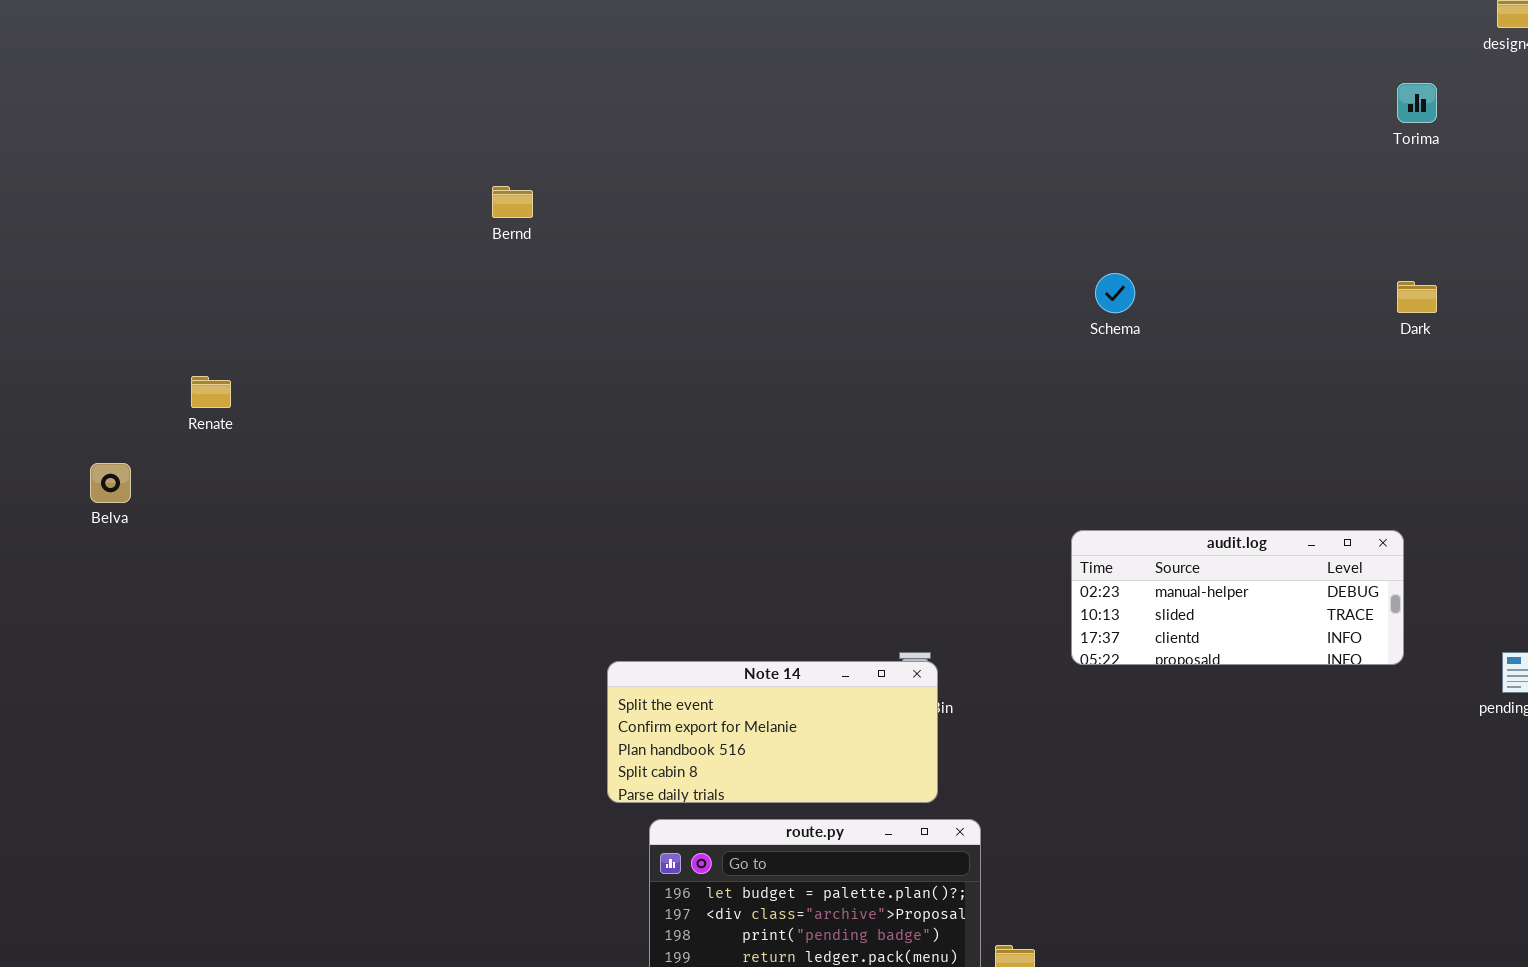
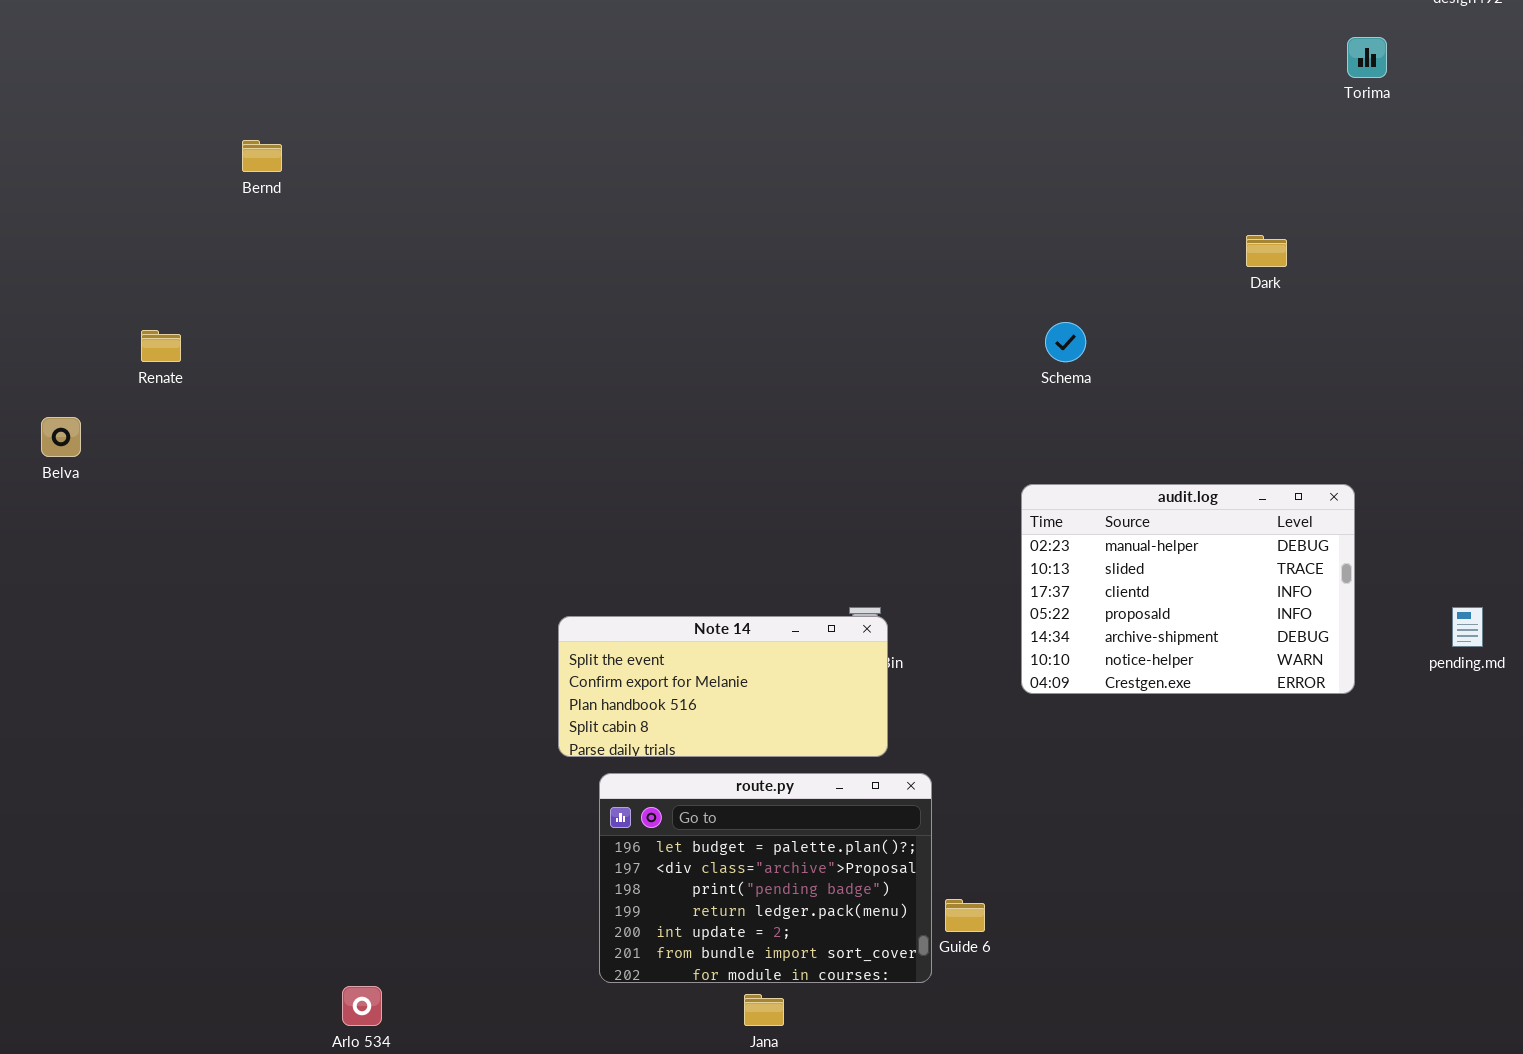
Bernd: [492,186,533,218] -> [242,140,282,172], moved
Schema: [1095,273,1135,313] -> [1045,322,1086,362], moved
Dark: [1397,281,1437,313] -> [1246,235,1287,267], moved
audit.log: [1071,530,1404,665] -> [1021,484,1355,694], resized

